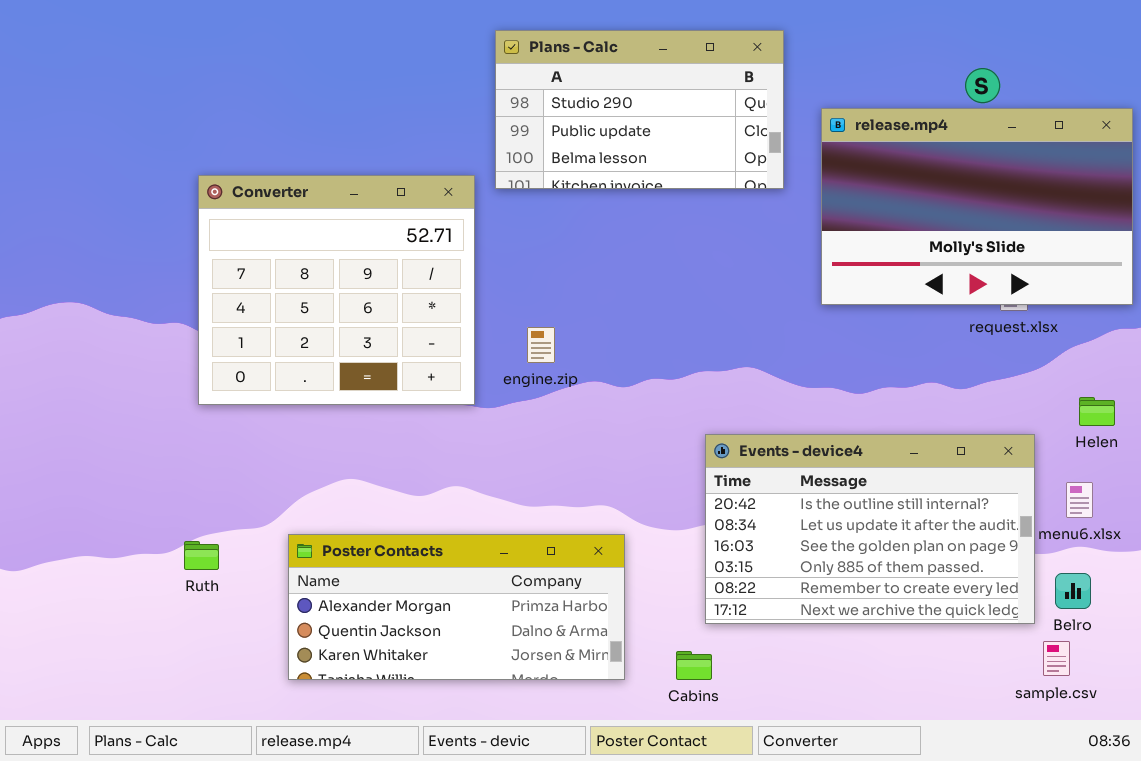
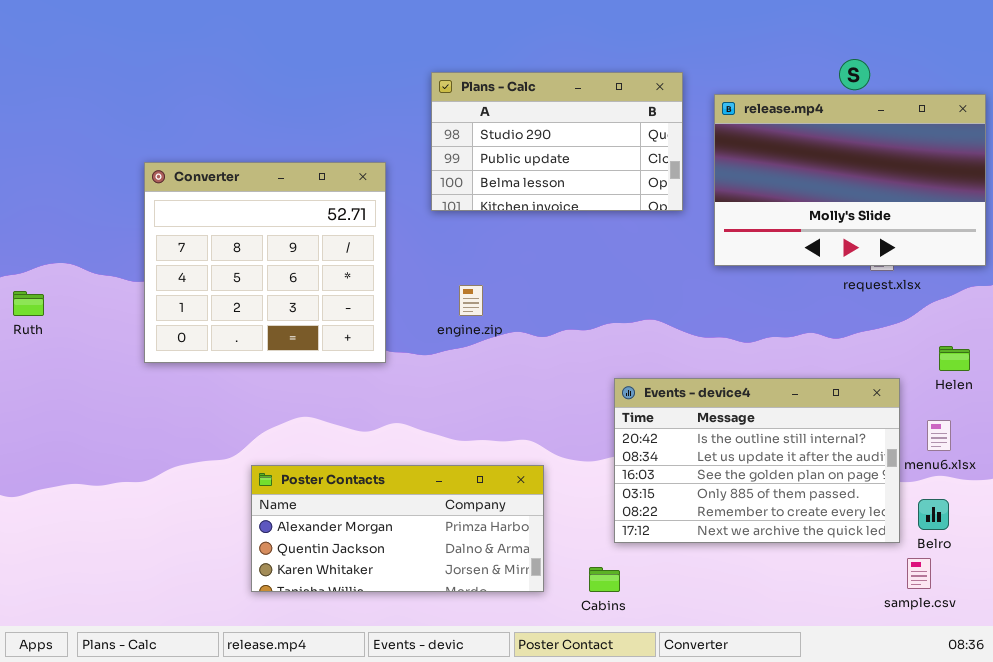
Plans - Calc: [495,30,784,189] -> [431,72,683,211], moved
Converter: [198,175,475,405] -> [144,162,386,363], moved
Ruth: [184,541,219,570] -> [13,291,44,316], moved

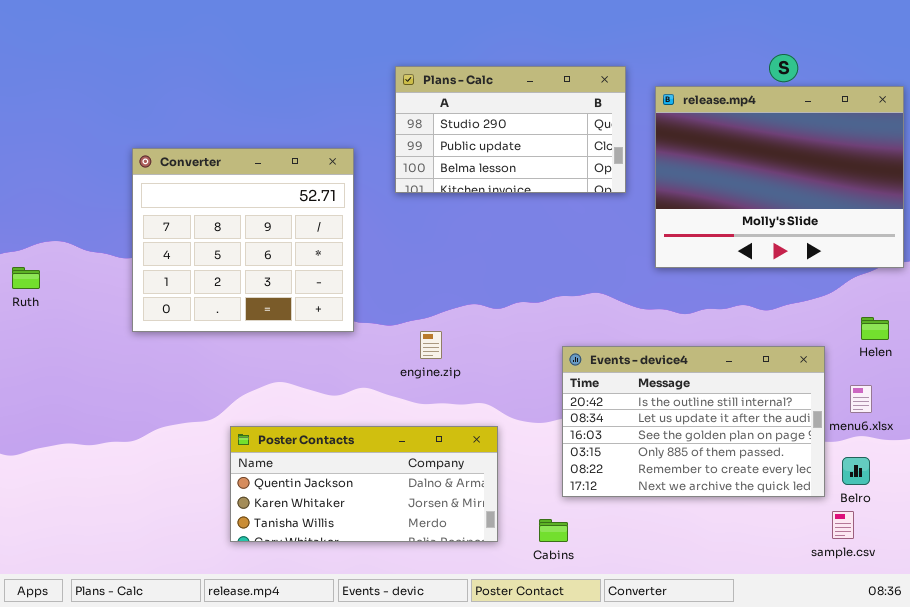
release.mp4: [714,94,986,266] -> [655,86,904,268], resized
engine.zip: [459,285,483,316] -> [420,331,442,359], moved
Poster Contacts: [251,465,544,592] -> [230,426,498,542], scrolled down 1 row

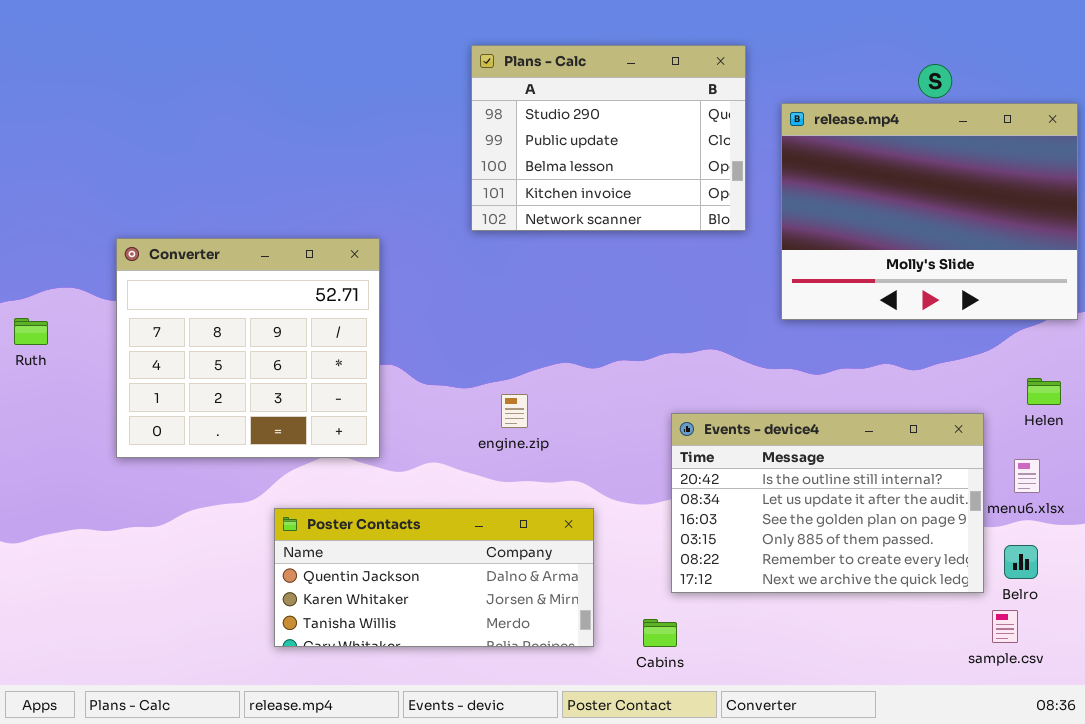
Plans - Calc: [395,66,626,193] -> [471,45,746,231], resized
Converter: [132,148,354,332] -> [116,238,380,458], moved

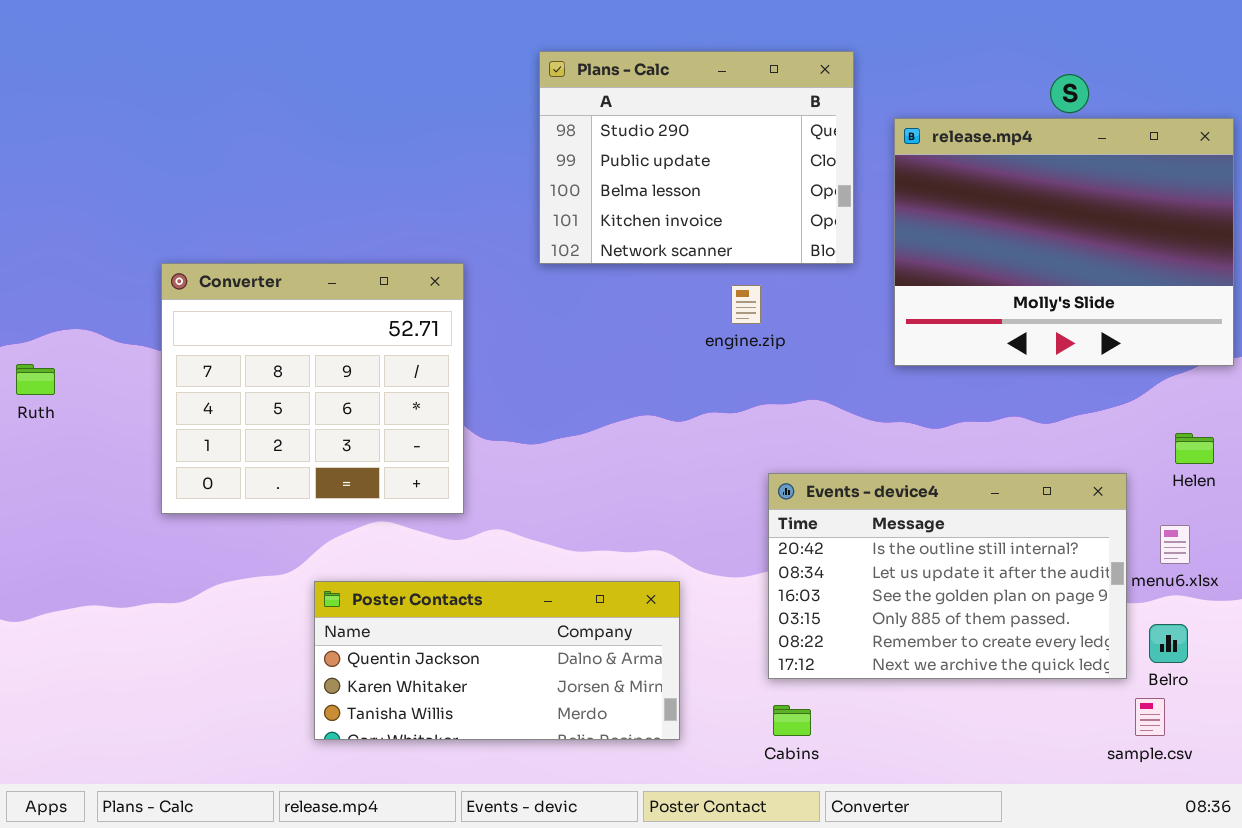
Converter: [116,238,380,458] -> [161,263,464,514], moved
engine.zip: [501,394,528,428] -> [731,285,761,324], moved
Cabins: [643,619,677,647] -> [773,705,811,736], moved

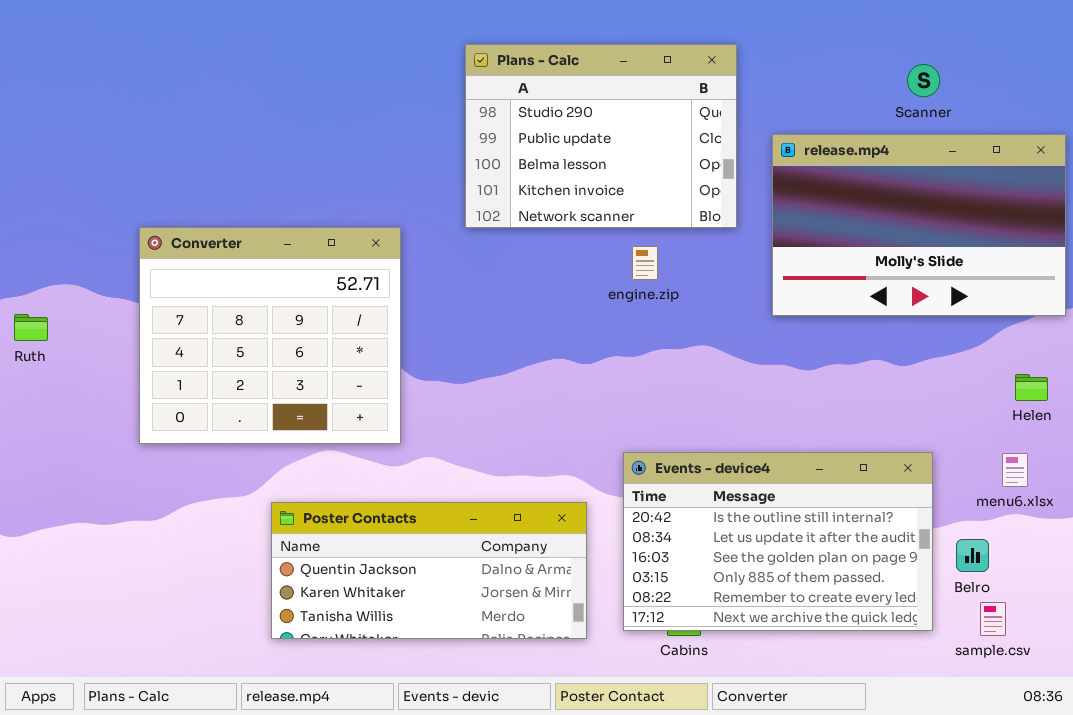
release.mp4: [894,118,1234,366] -> [772,134,1066,316], resized
Events - device4: [768,473,1127,679] -> [623,452,933,631], moved
Belro: [1149,624,1188,663] -> [956,539,989,572], moved

